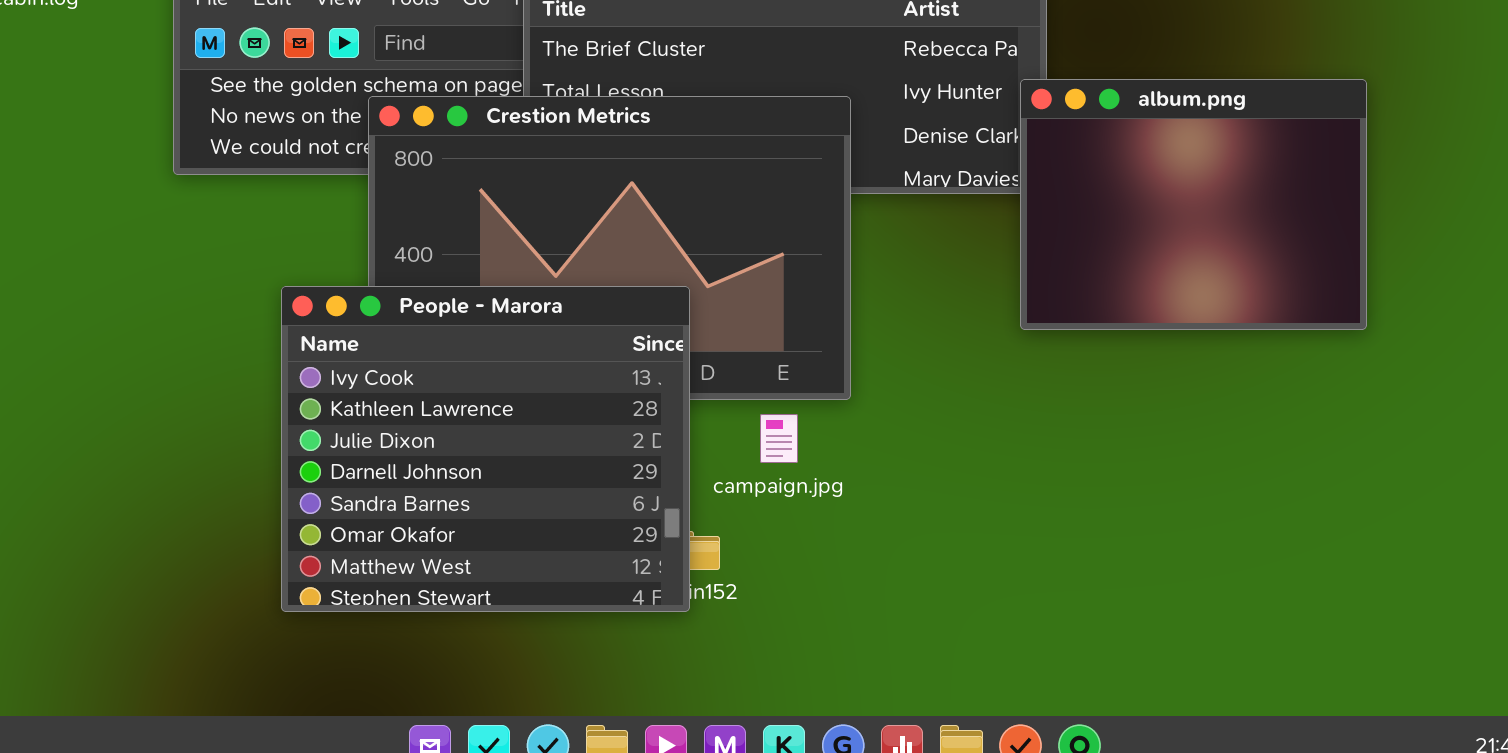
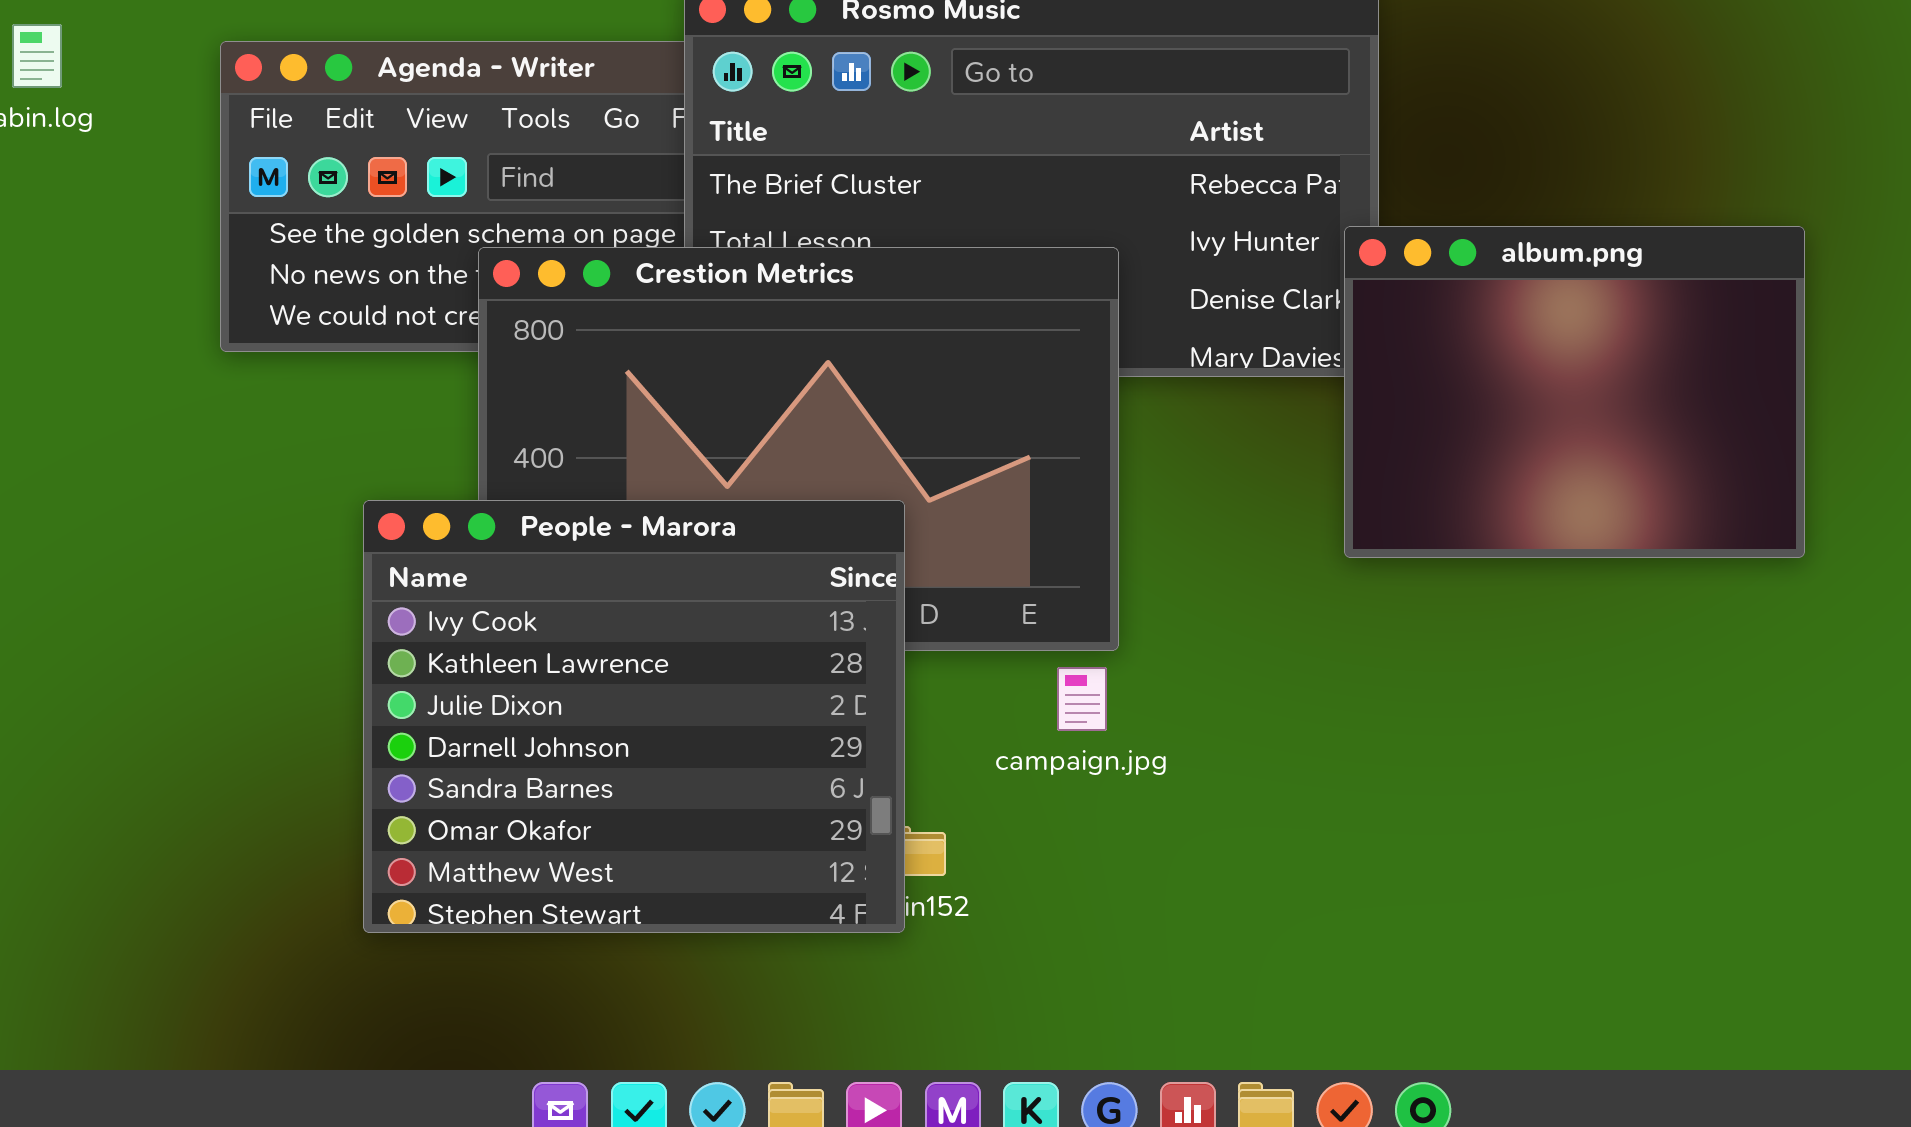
campaign.jpg: [760,414,798,463] -> [1057,667,1107,731], moved

